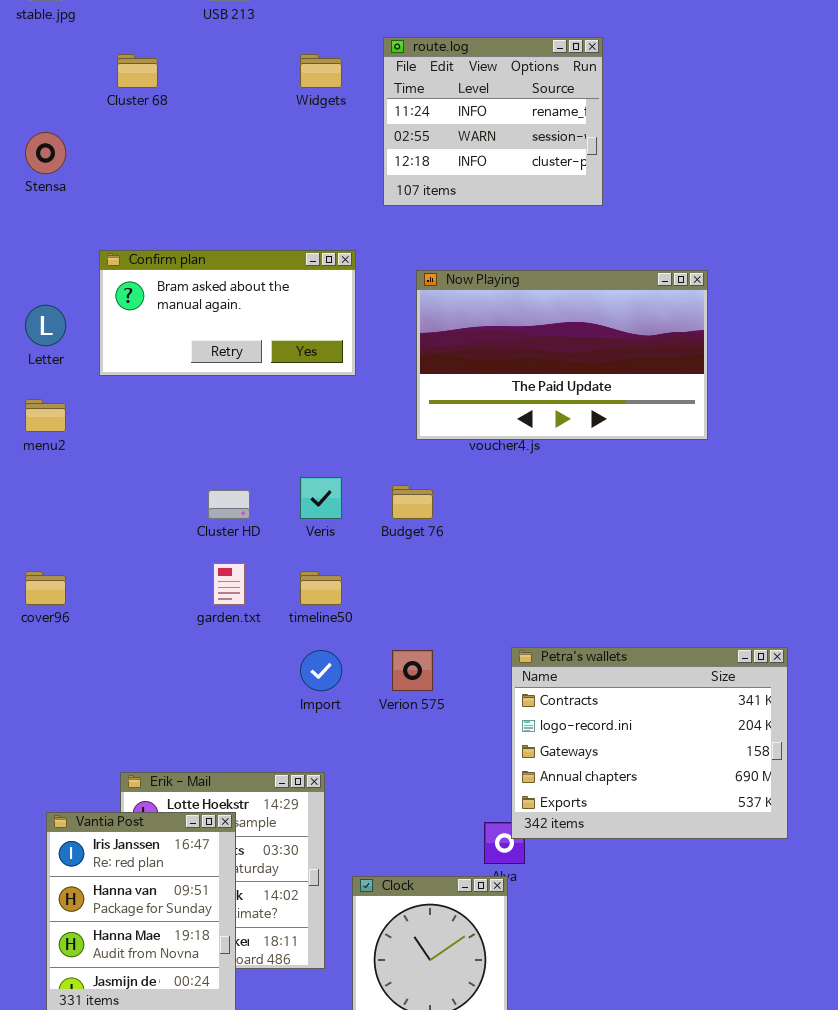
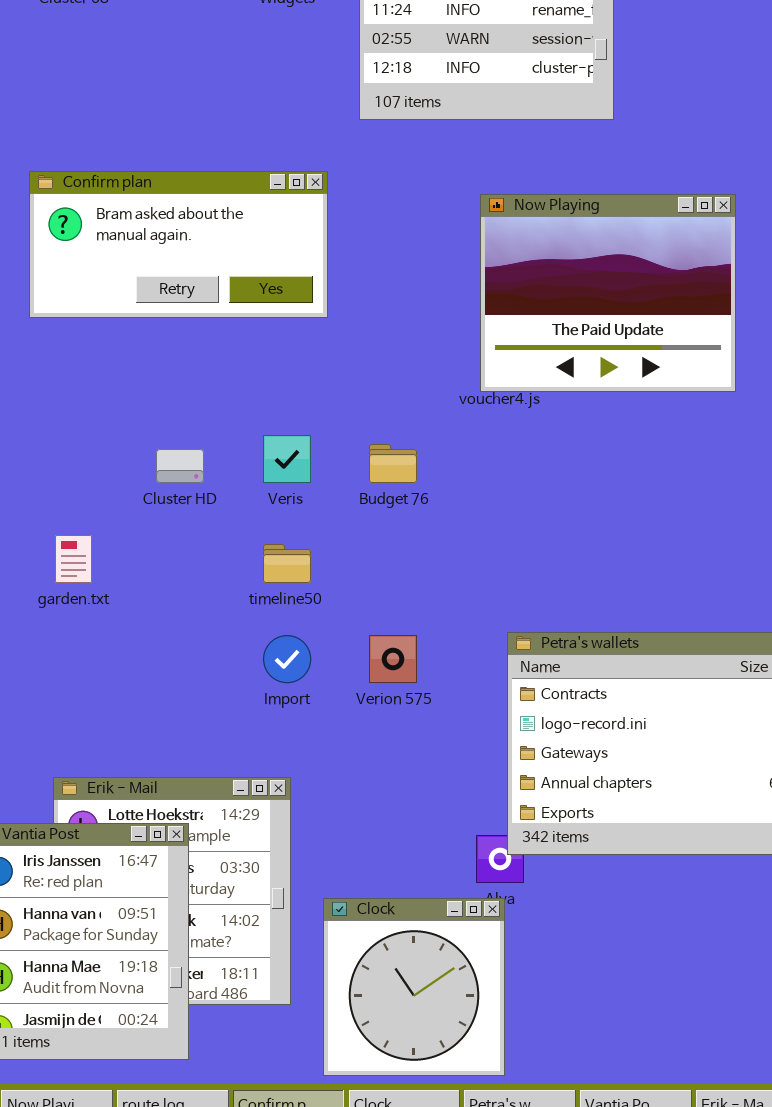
Now Playing: [416,270,708,440] -> [480,194,736,392], resized
garden.txt: [213,563,245,605] -> [55,535,92,583], moved

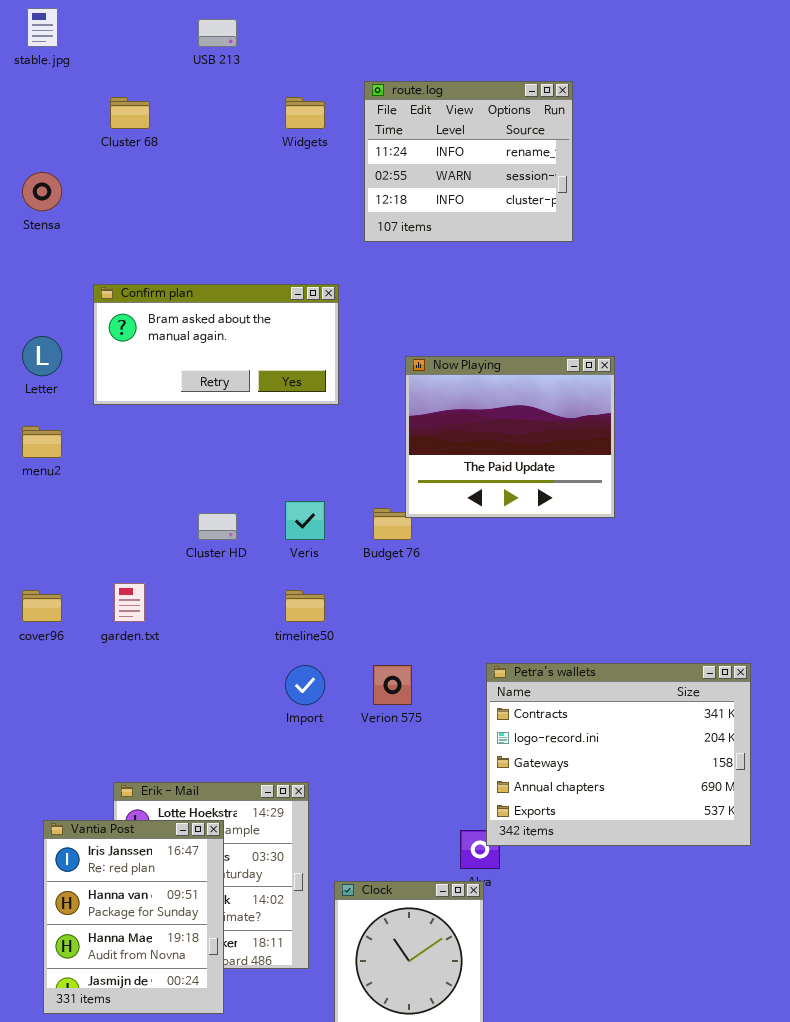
Now Playing: [480,194,736,392] -> [405,356,615,518], moved

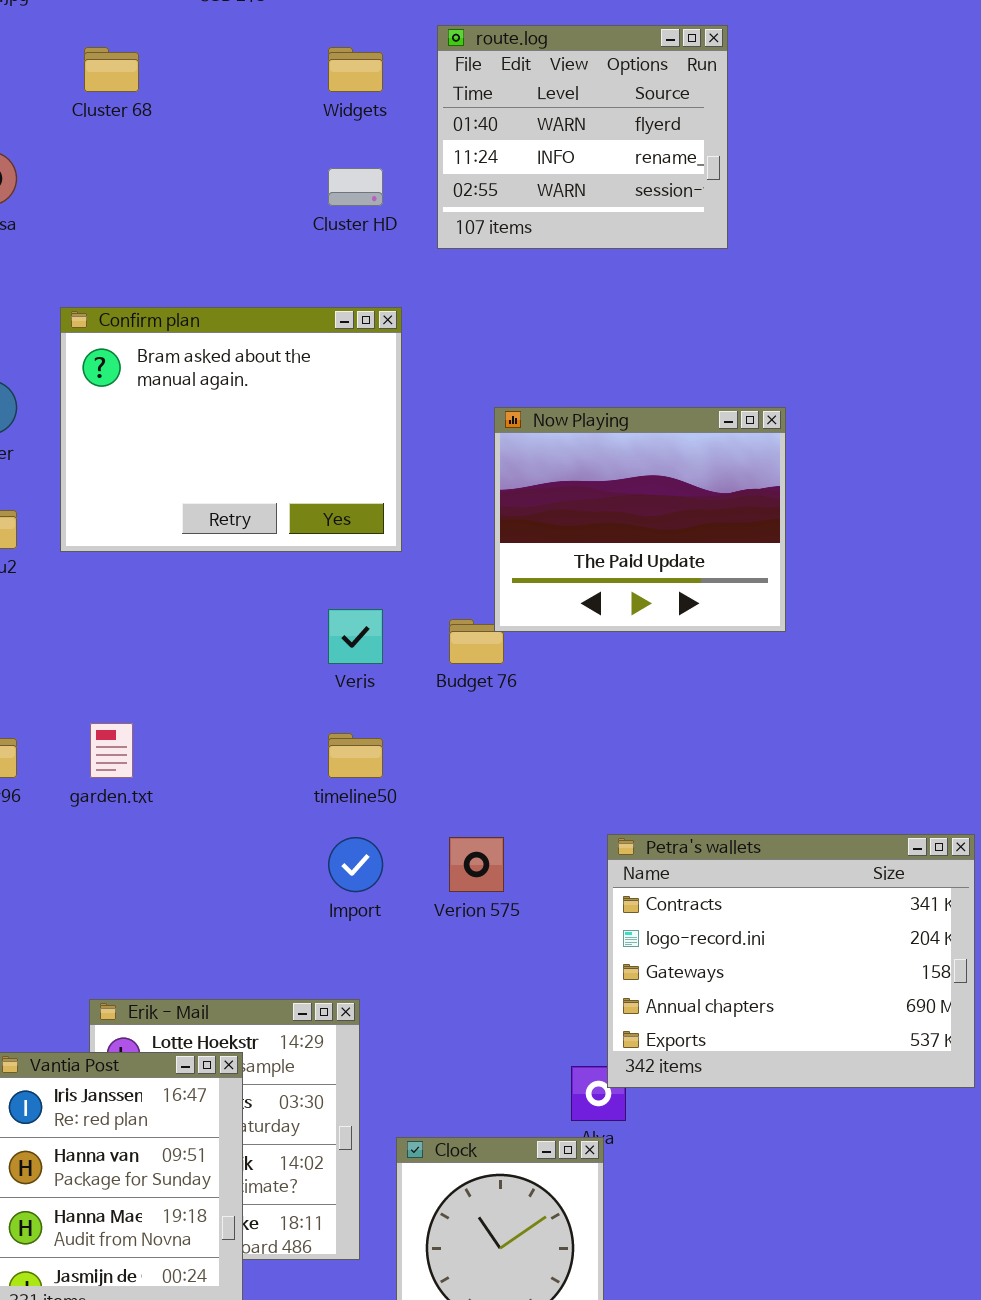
route.log: [364,81,573,242] -> [437,25,728,249], scrolled up 1 row
Confirm plan: [93,284,339,405] -> [60,307,402,552], resized
Cluster HD: [198,513,237,540] -> [328,168,383,206], moved

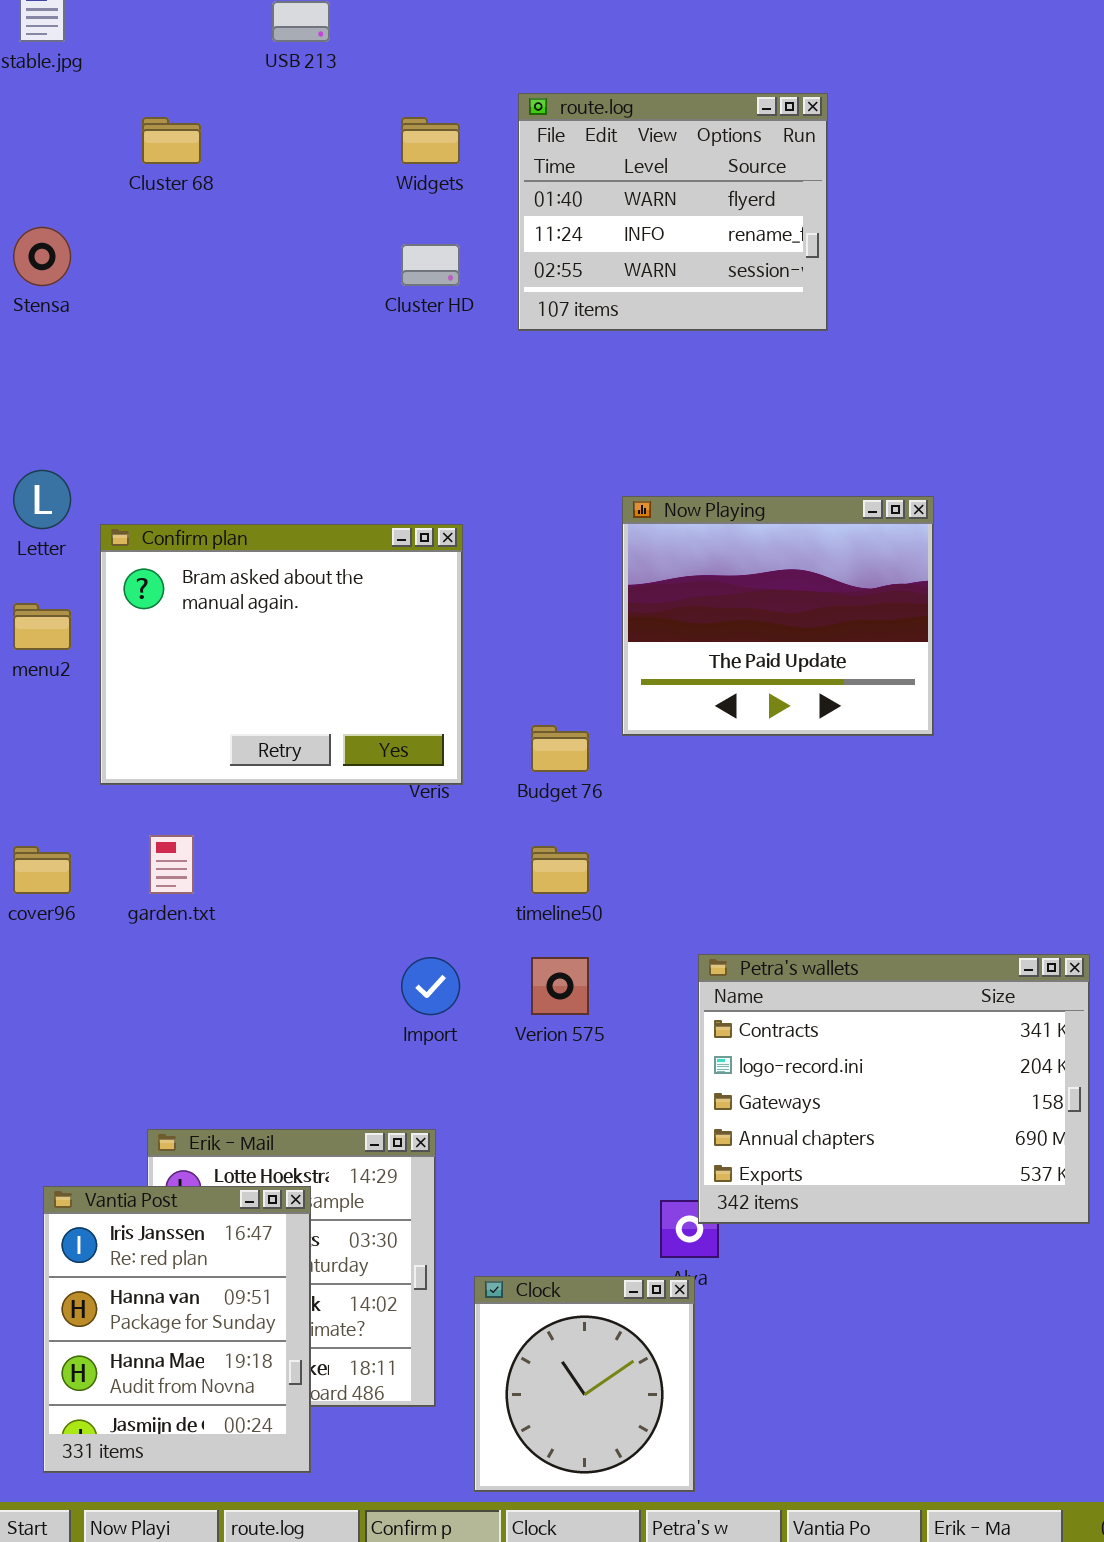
Confirm plan: [60,307,402,552] -> [100,524,463,785], moved
Now Playing: [494,407,786,632] -> [622,496,934,736], moved
timeline50: [328,733,383,778] -> [531,846,589,894], moved

